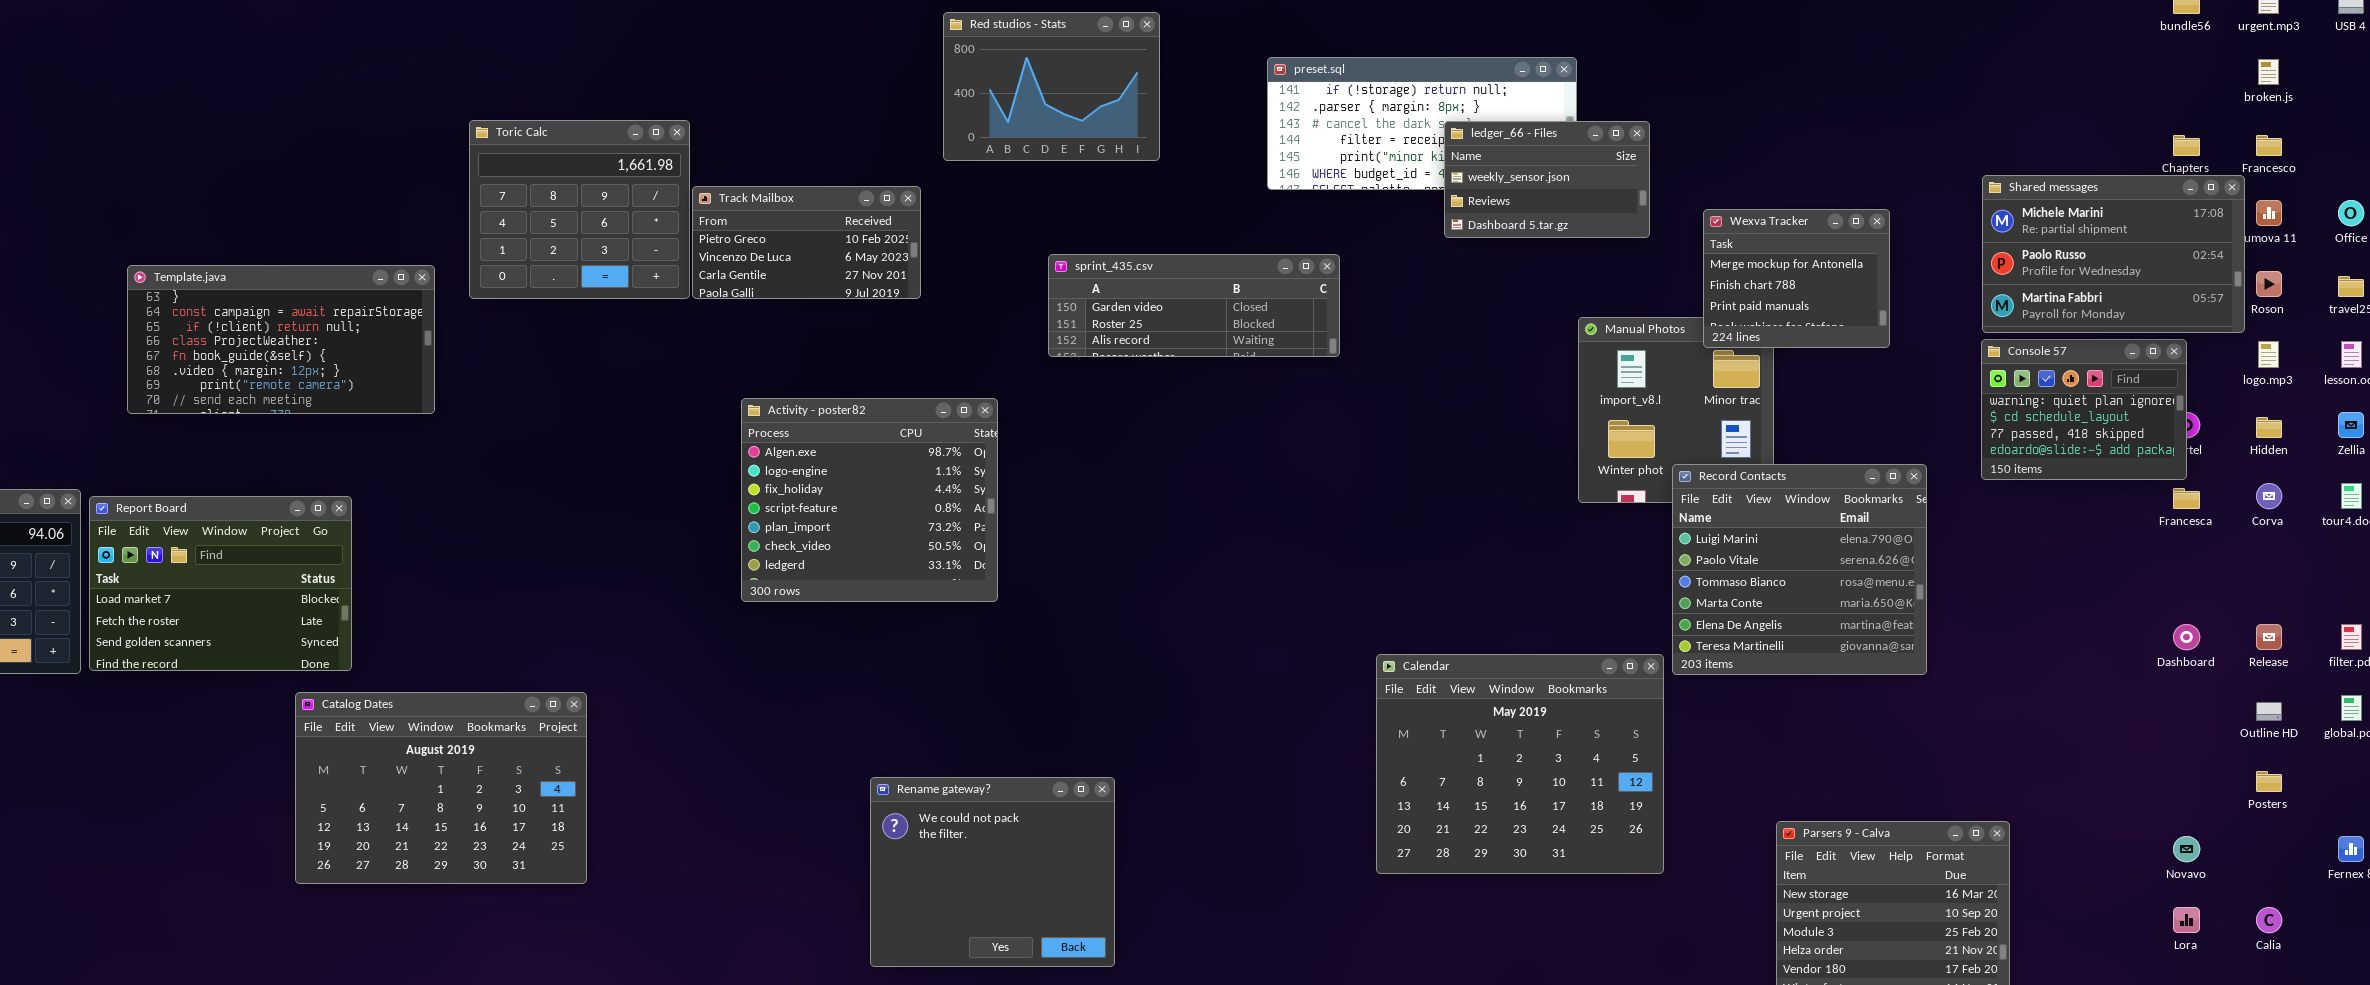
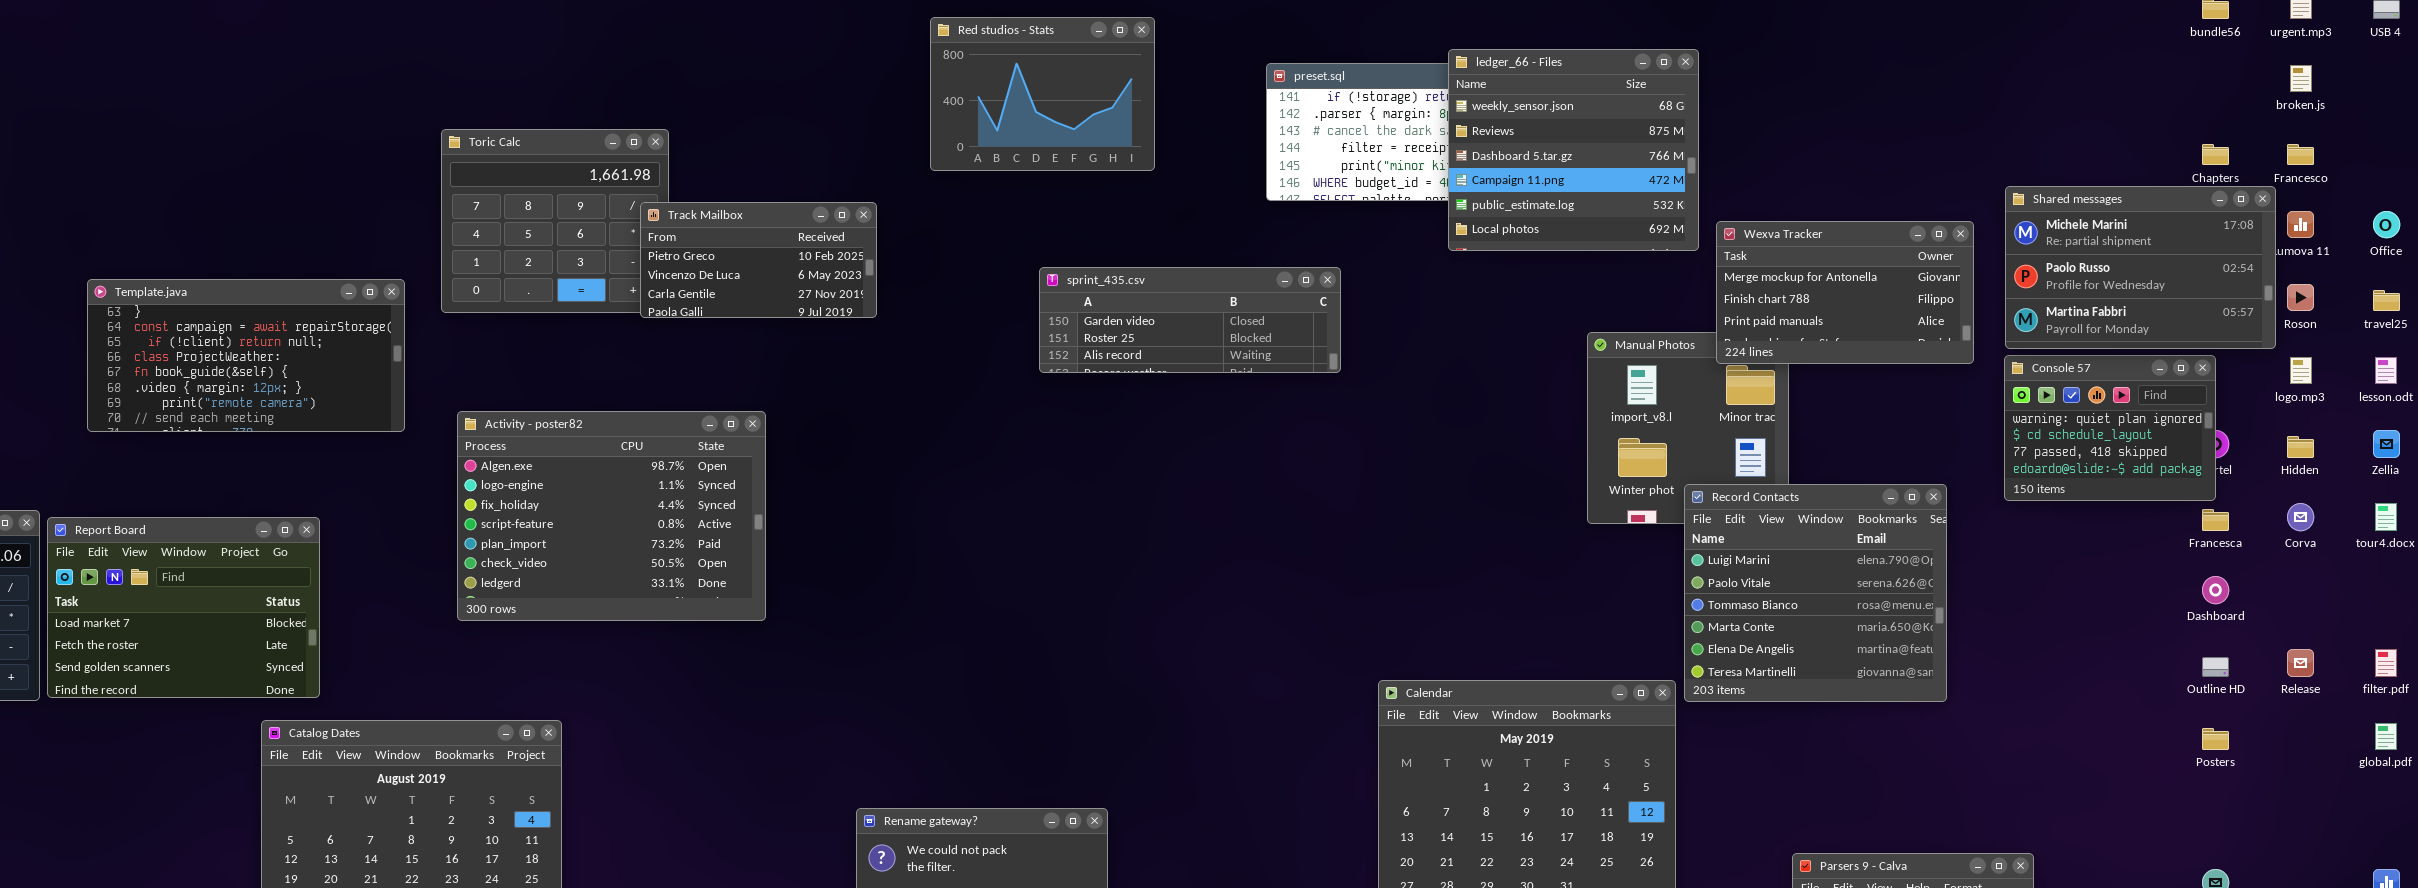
ledger_66 - Files: [1444,121,1650,238] -> [1448,49,1699,251], resized
Track Mailbox: [692,186,921,299] -> [640,202,877,318], moved
Wexva Tracker: [1703,209,1890,348] -> [1716,221,1974,364], resized
Activity - poster82: [741,398,998,602] -> [457,411,766,621], moved, resized
Dashboard: [2173,624,2200,650] -> [2202,576,2229,604], moved
Outline HD: [2256,702,2282,721] -> [2202,657,2229,677], moved
Posters: [2256,771,2282,792] -> [2202,728,2229,750], moved

